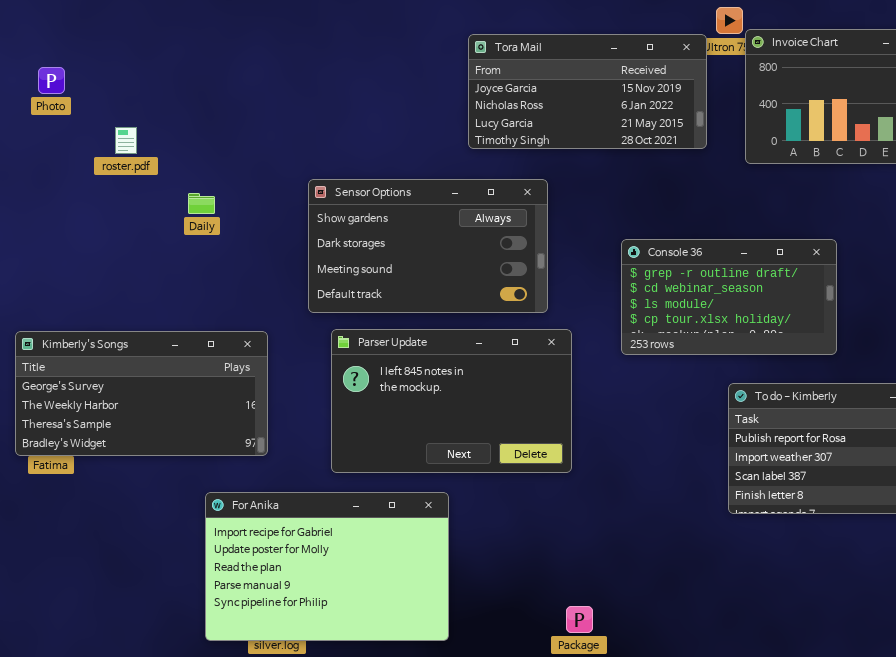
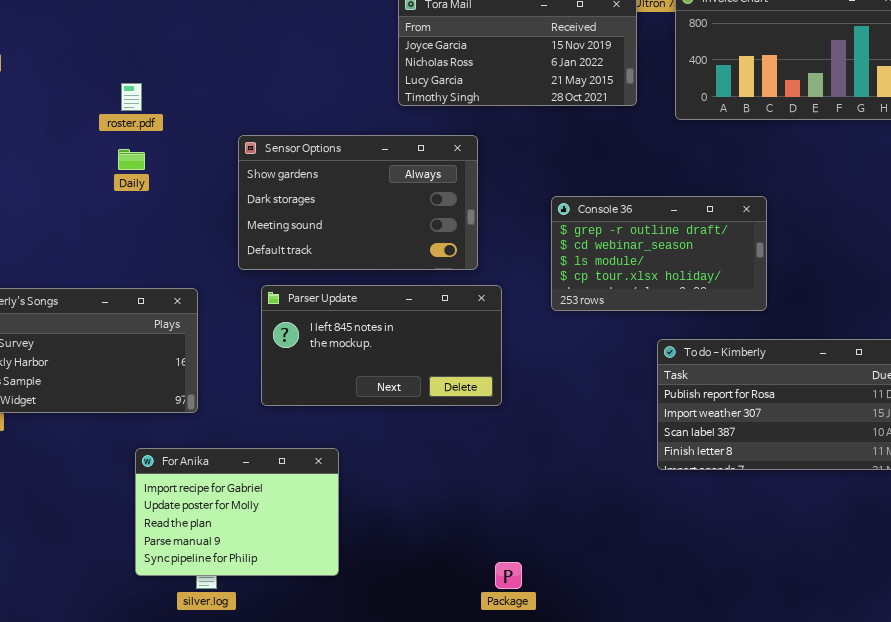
roster.pdf: [115,127,137,154] -> [121,83,142,111], moved
Parser Update: [331,329,572,473] -> [261,285,502,406], resized
For Anika: [205,492,449,641] -> [135,448,339,576], resized

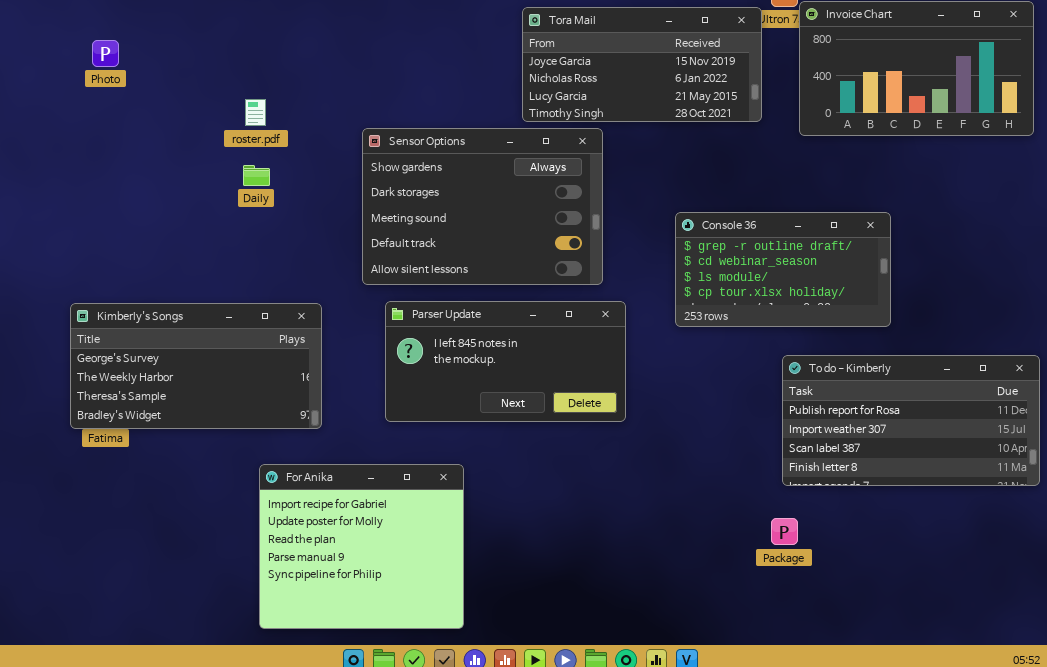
Sensor Options: [238,135,478,270] -> [362,128,603,285], resized
For Anika: [135,448,339,576] -> [259,464,464,629], resized
Package: [495,562,522,589] -> [771,518,798,545], moved

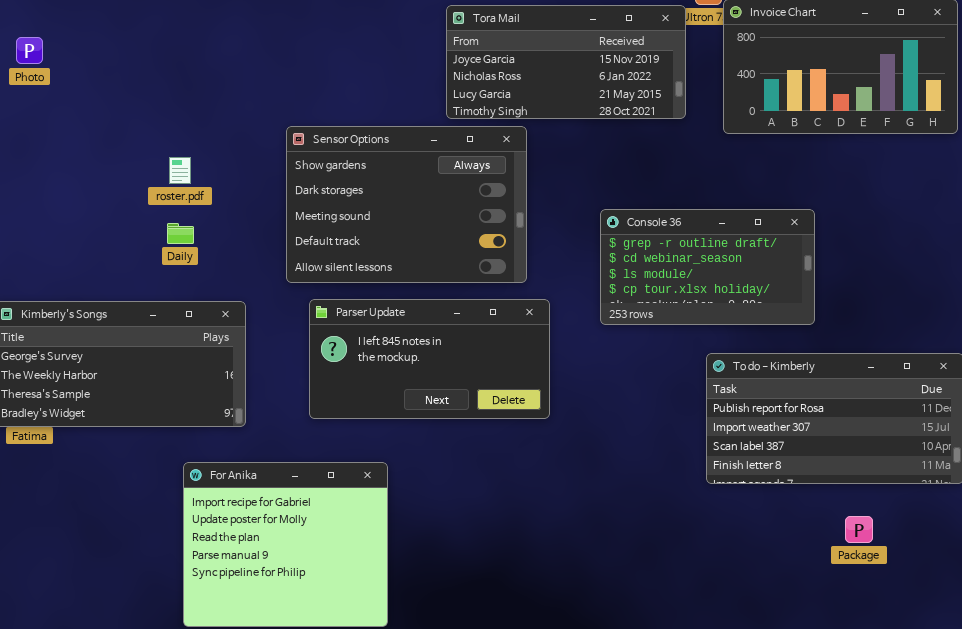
roster.pdf: [245,99,266,126] -> [169,157,191,184], moved
Daily: [243,165,270,186] -> [167,223,194,244], moved
Package: [771,518,798,545] -> [845,516,873,543], moved

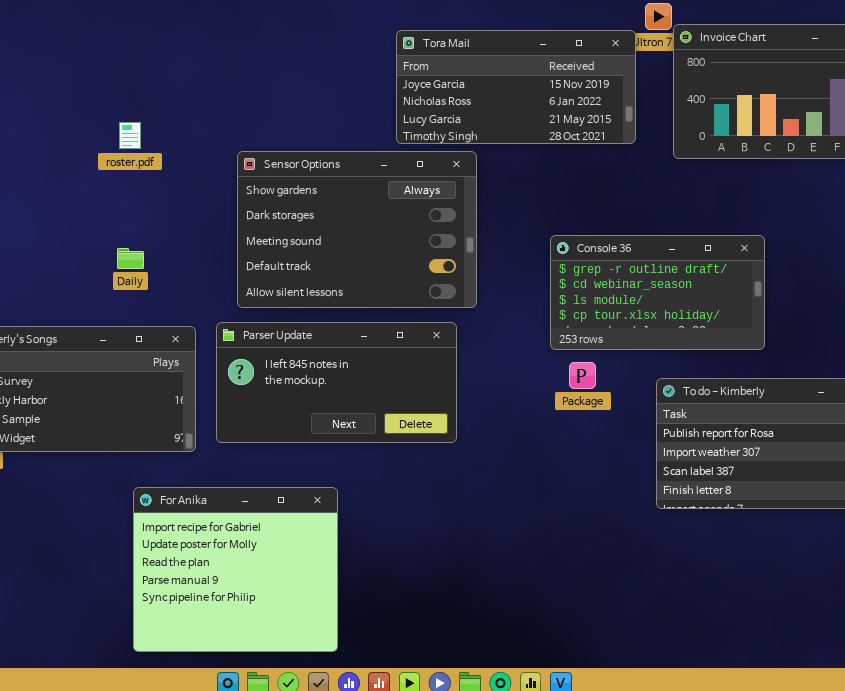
roster.pdf: [169,157,191,184] -> [119,122,141,149], moved
Parser Update: [309,299,550,419] -> [216,322,457,443], moved
Package: [845,516,873,543] -> [569,362,596,389], moved

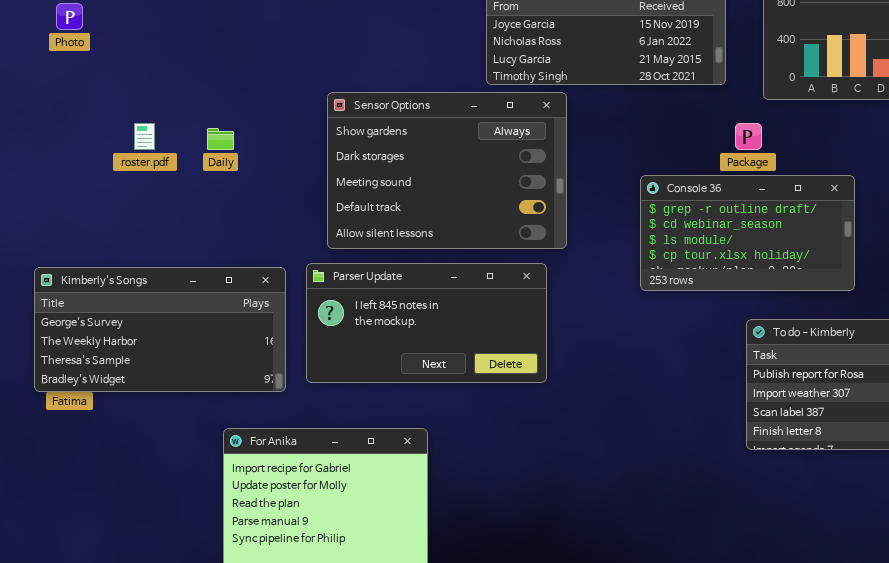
roster.pdf: [119,122,141,149] -> [134,123,155,150], moved
Daily: [117,248,144,269] -> [207,128,234,150], moved
Package: [569,362,596,389] -> [735,123,762,150], moved

